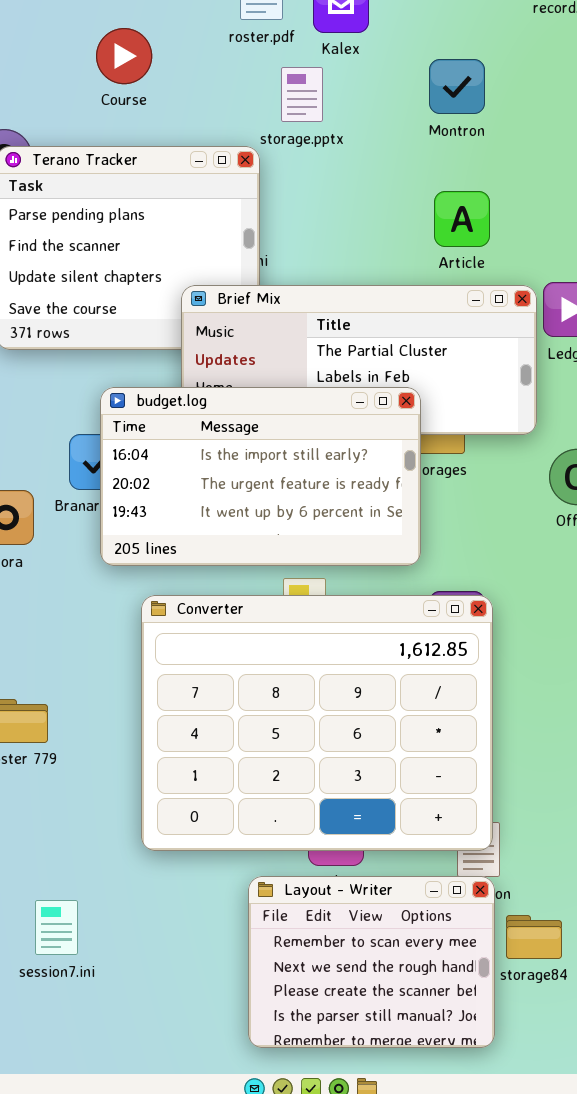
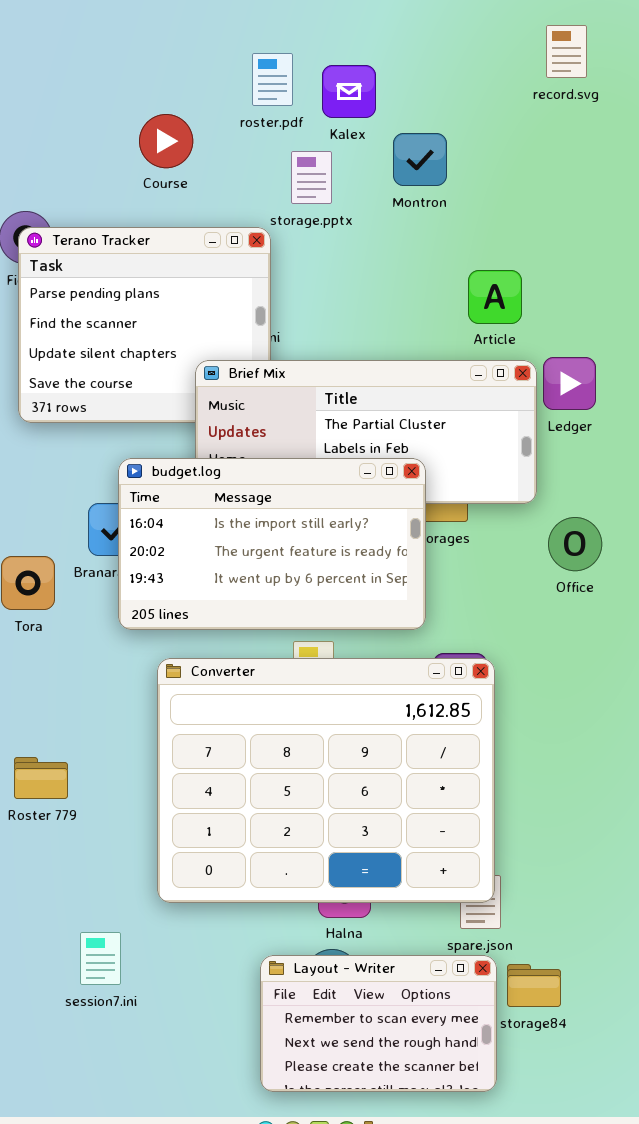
Course: [96,28,152,84] -> [139,114,193,168], moved
Montron: [429,59,485,114] -> [393,133,447,186], moved
Article: [434,191,490,247] -> [468,270,522,324], moved
Layout - Writer: [248,876,495,1048] -> [260,955,497,1092], resized
session7.ini: [35,900,78,955] -> [80,932,121,985], moved

